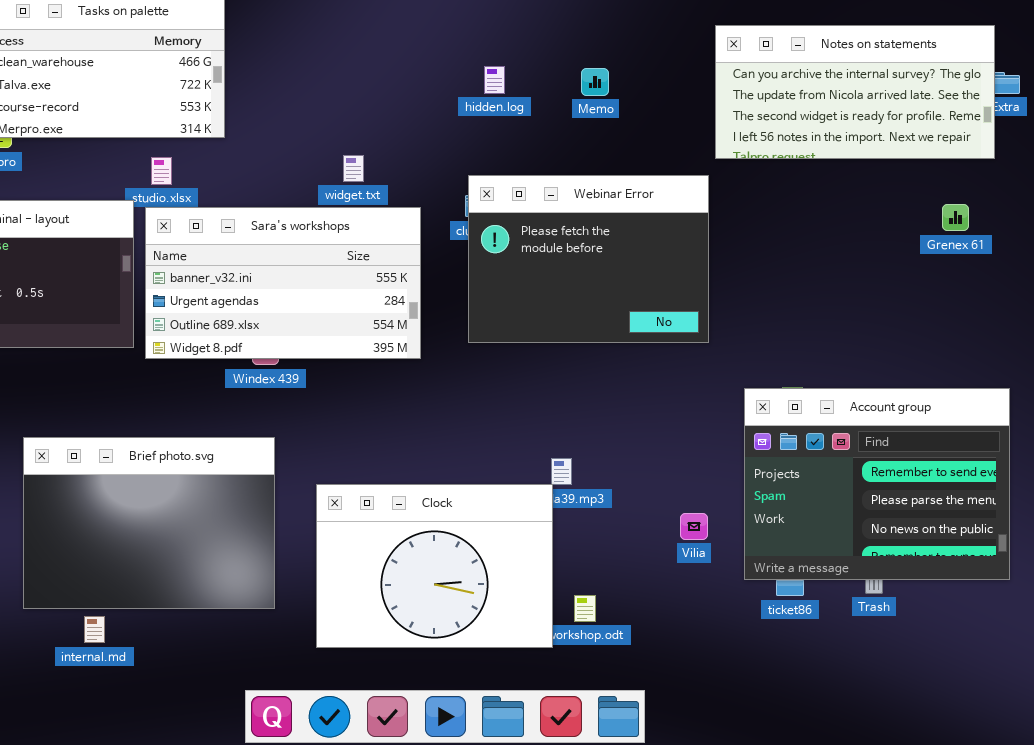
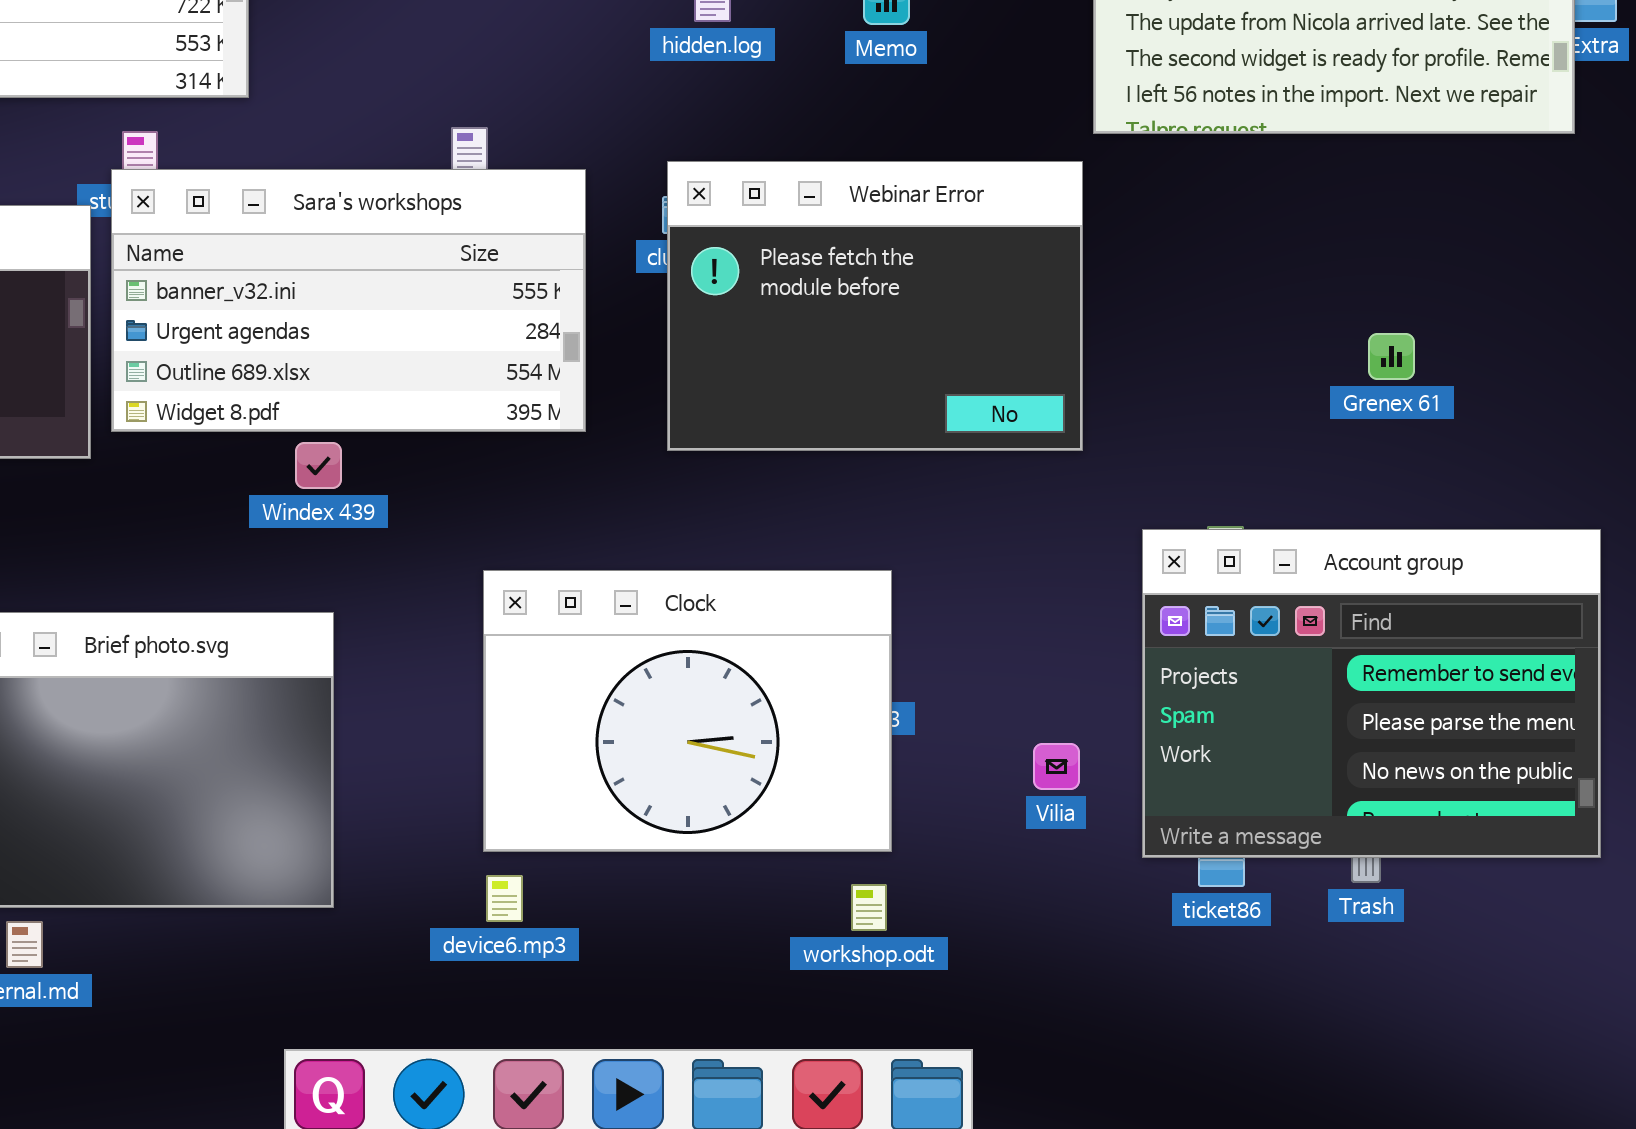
Grenex 61: [942,204,969,231] -> [1368,333,1415,380], moved
Sara's workshops: [145,207,421,359] -> [111,169,586,432], moved
Clock: [316,484,553,648] -> [483,570,892,852], moved

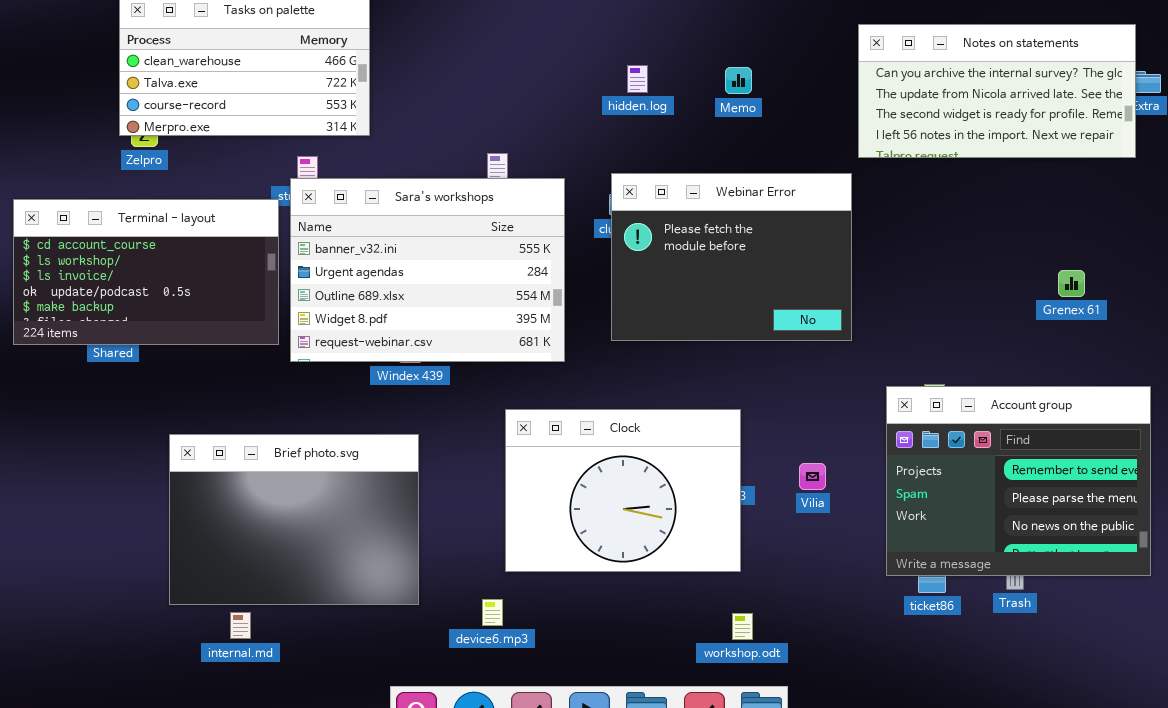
Sara's workshops: [111,169,586,432] -> [290,178,565,362], resized
Grenex 61: [1368,333,1415,380] -> [1058,270,1085,297], moved
Vilia: [1033,743,1080,790] -> [799,463,826,490], moved
device6.mp3: [486,875,523,922] -> [482,599,503,626], moved
workshop.odt: [851,884,887,931] -> [732,613,753,640], moved

